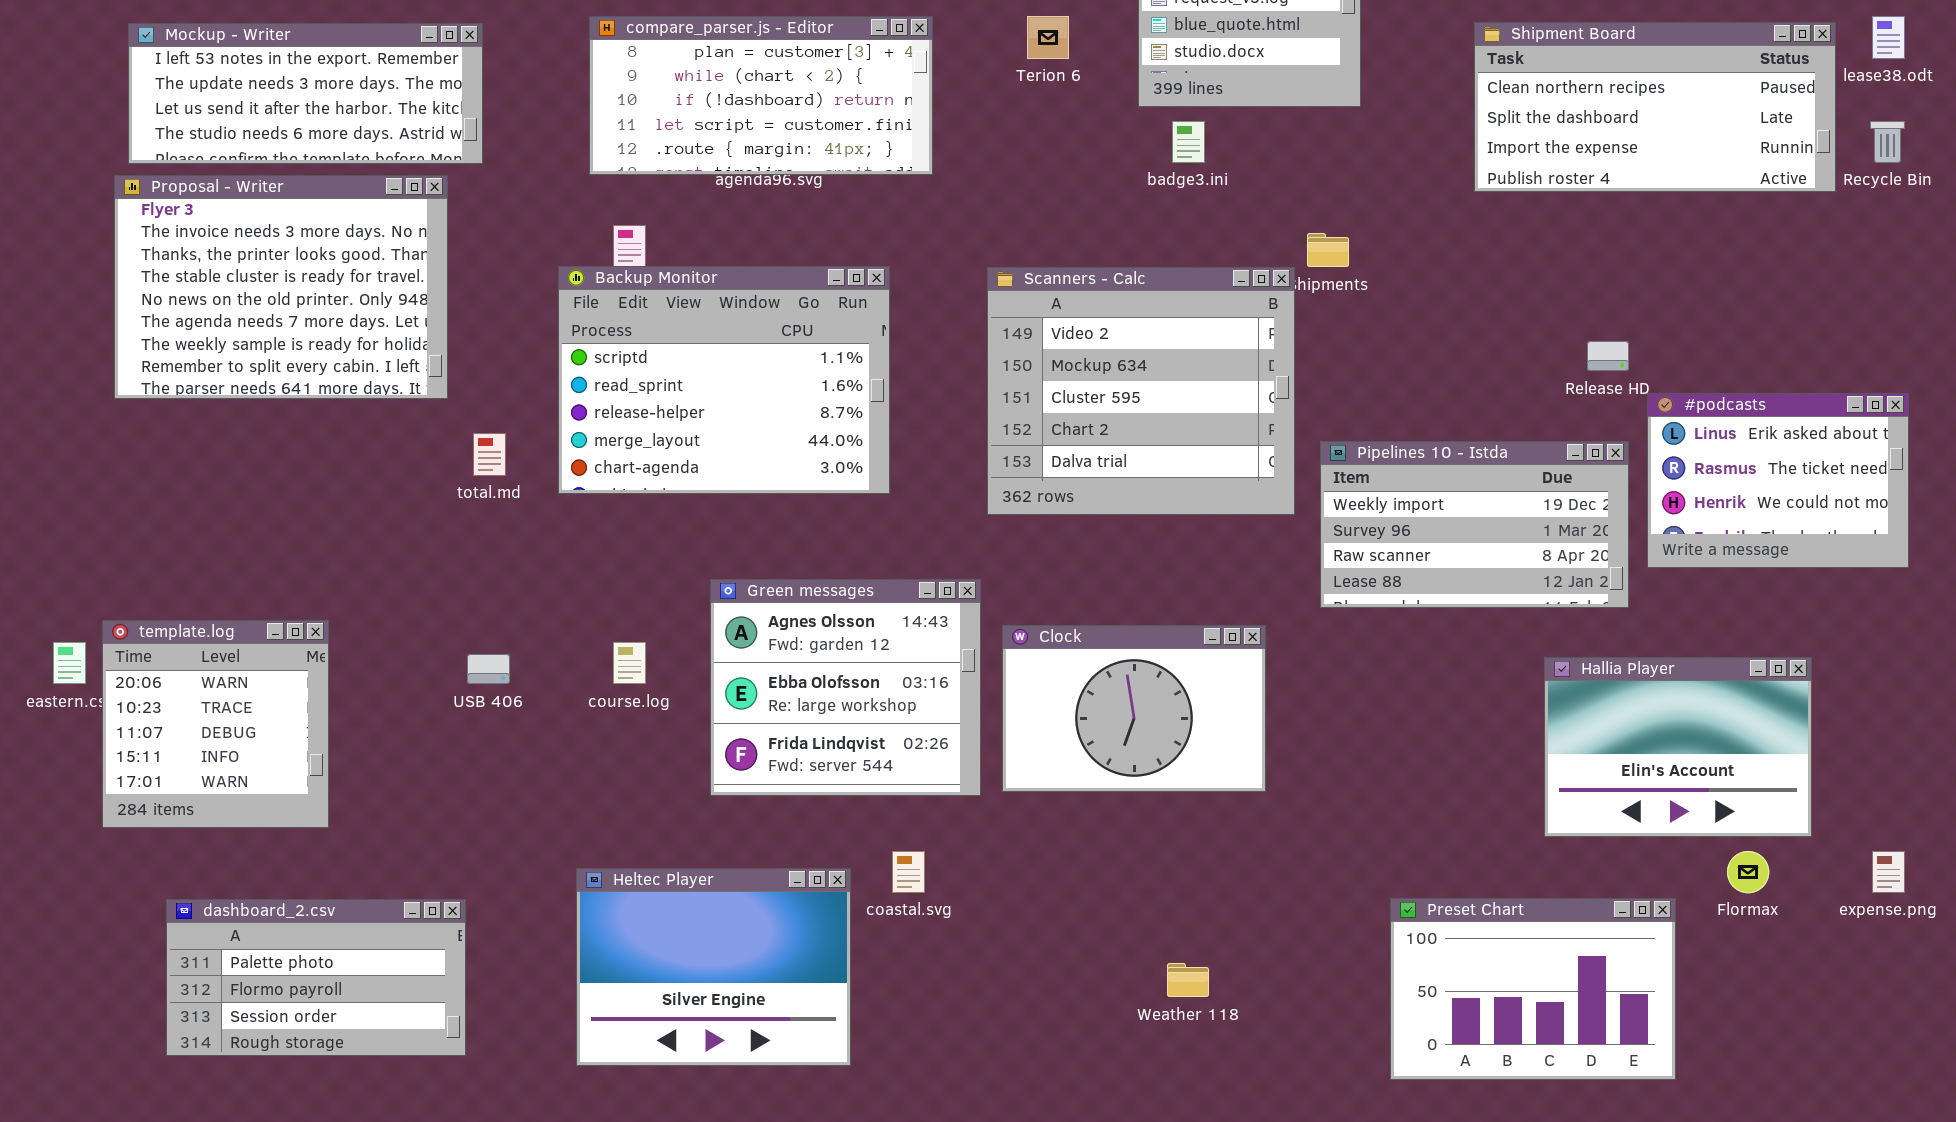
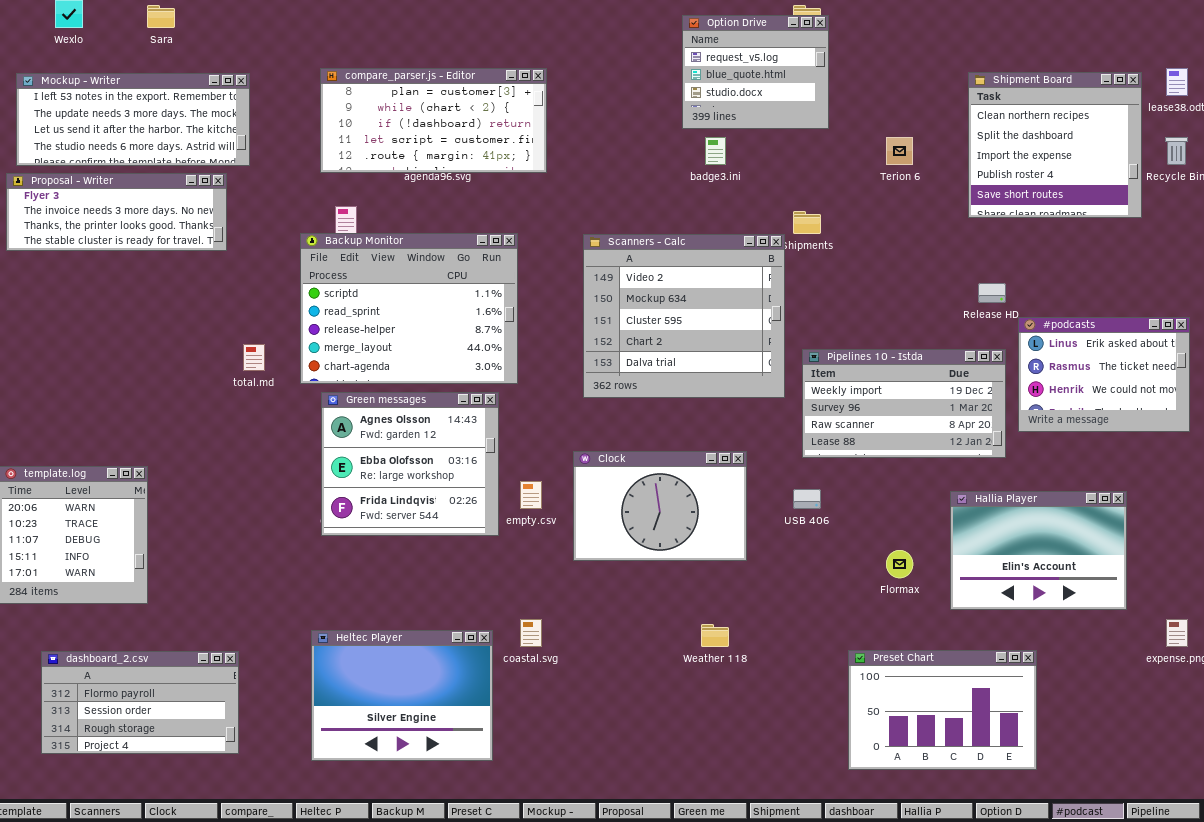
Terion 6: [1027,16,1069,59] -> [886,137,913,165], moved
Shipment Board: [1474,22,1836,192] -> [968,72,1142,218], resized
Proposal - Writer: [114,175,448,399] -> [6,173,227,251], resized
Green messages: [710,579,981,796] -> [321,392,499,536], moved
Clock: [1002,625,1266,792] -> [573,451,747,561], moved
USB 406: [467,654,510,684] -> [793,489,821,509], moved
Flormax: [1727,851,1769,893] -> [886,550,913,578], moved
dashboard_2.csv: [166,899,466,1056] -> [41,651,239,754], scrolled down 1 row
Weather 118: [1167,963,1209,997] -> [701,624,729,647], moved

